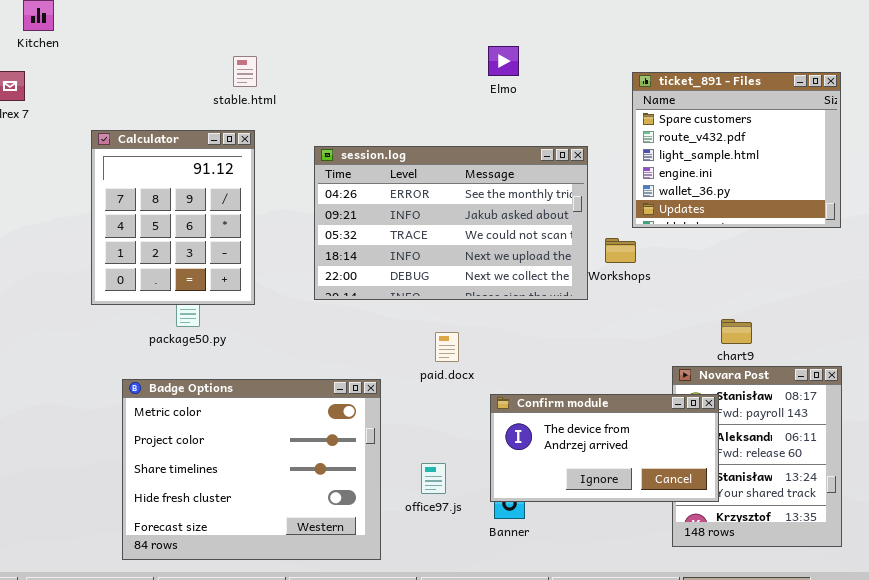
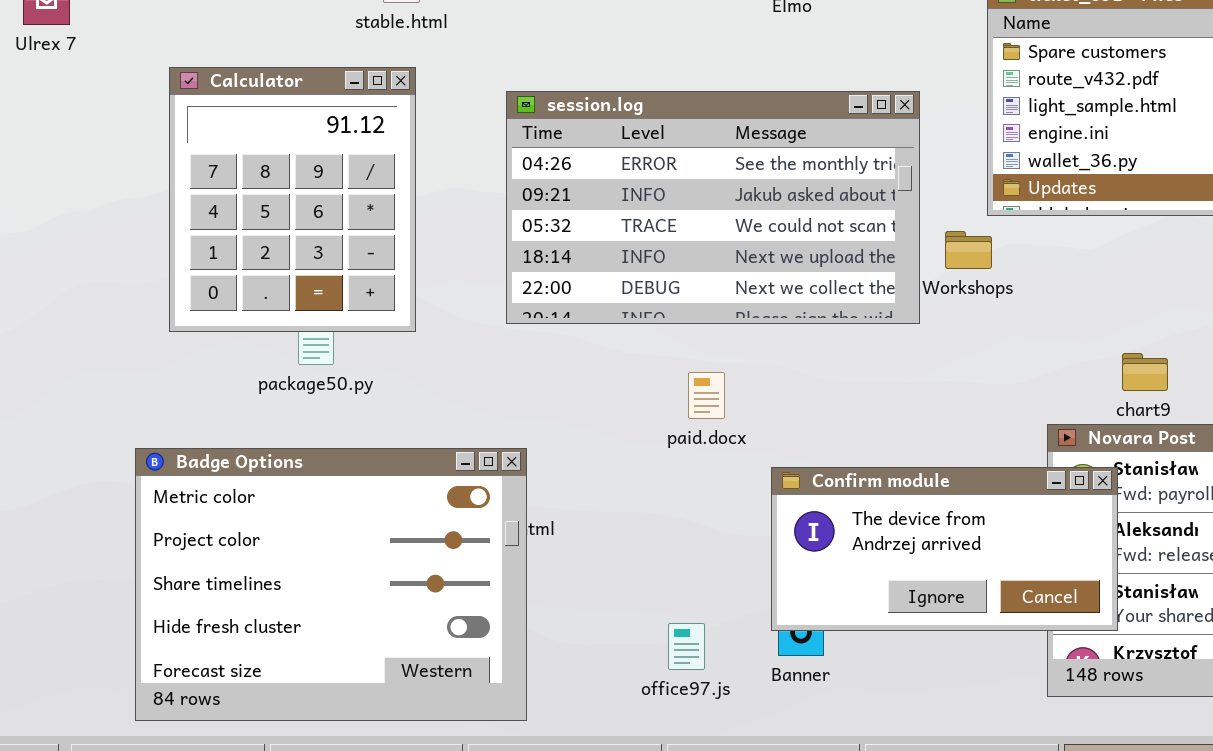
Badge Options: [122,379,381,560] -> [135,448,527,721], moved
office97.js: [421,463,446,494] -> [668,623,705,670], moved

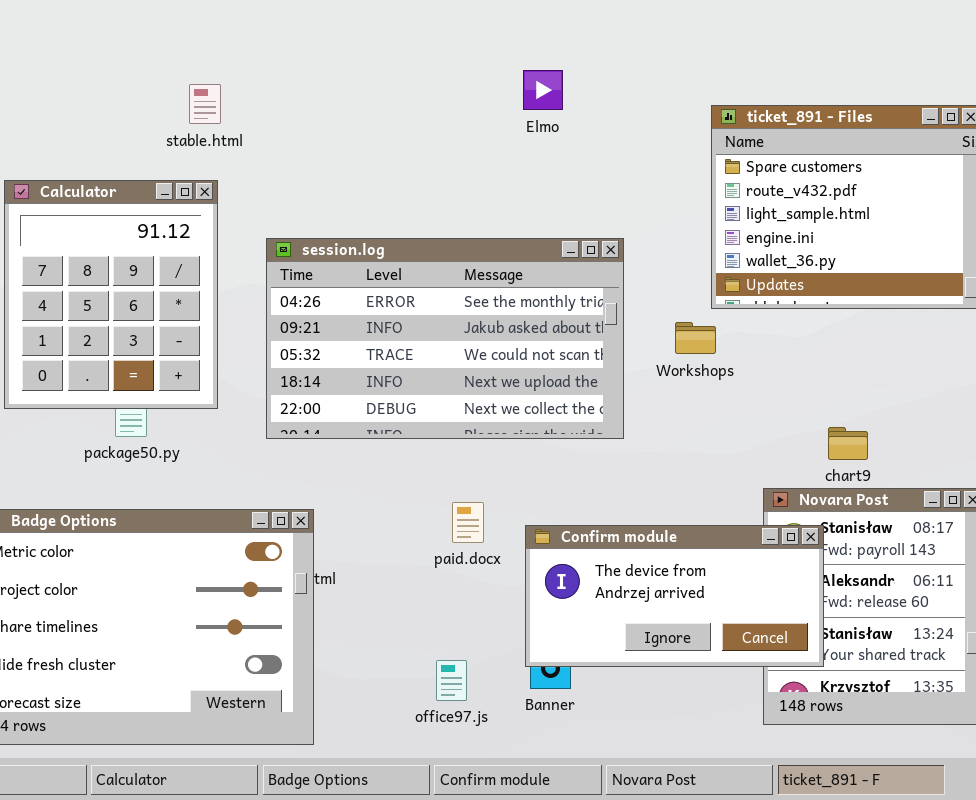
session.log: [506,91,920,324] -> [266,238,624,439], moved
paid.docx: [688,372,725,419] -> [452,502,484,543], moved

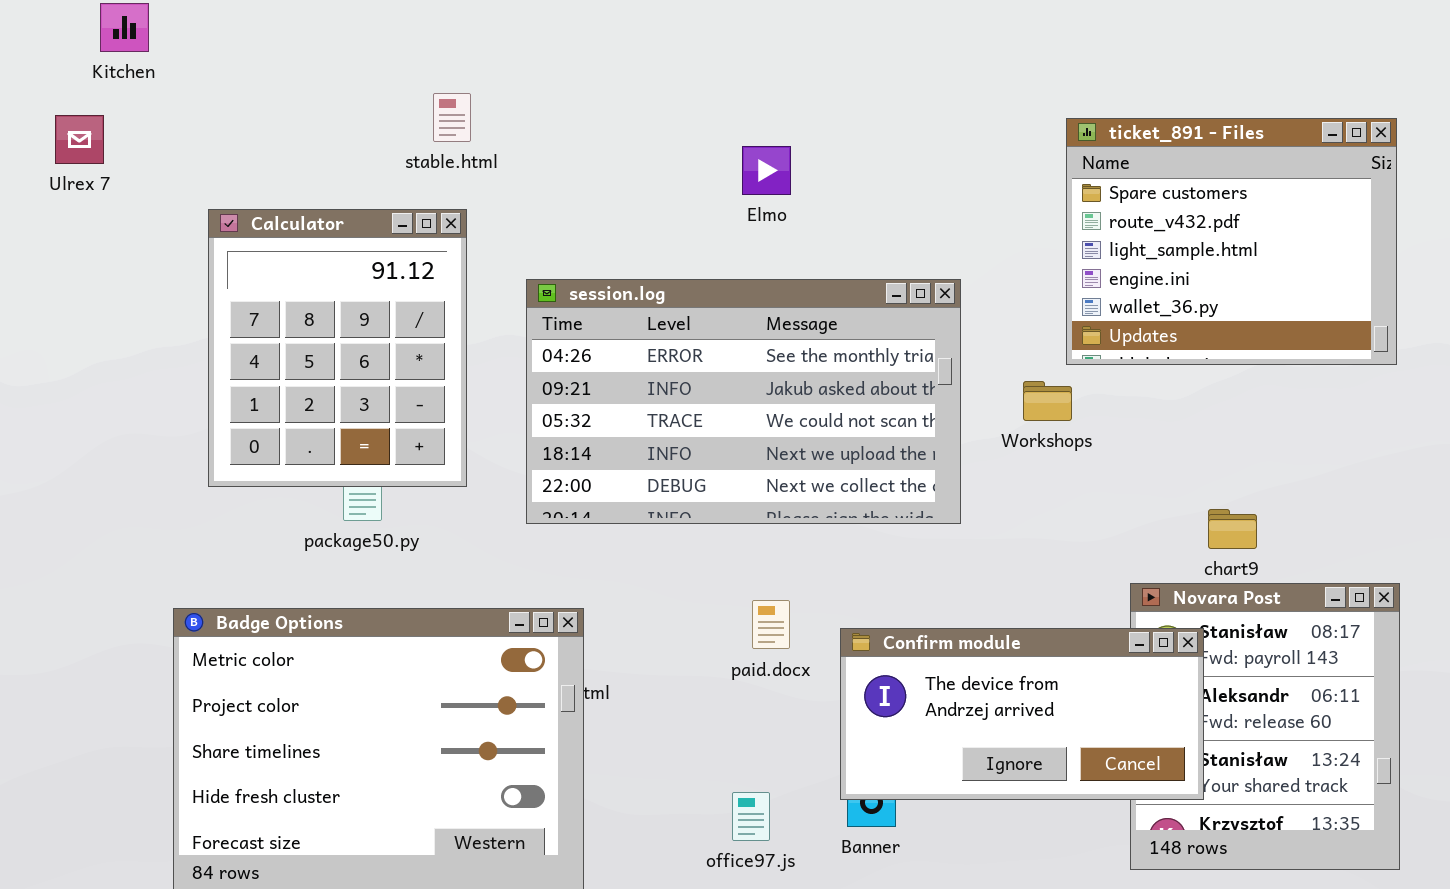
Elmo: [523,70,563,110] -> [742,146,791,195], moved

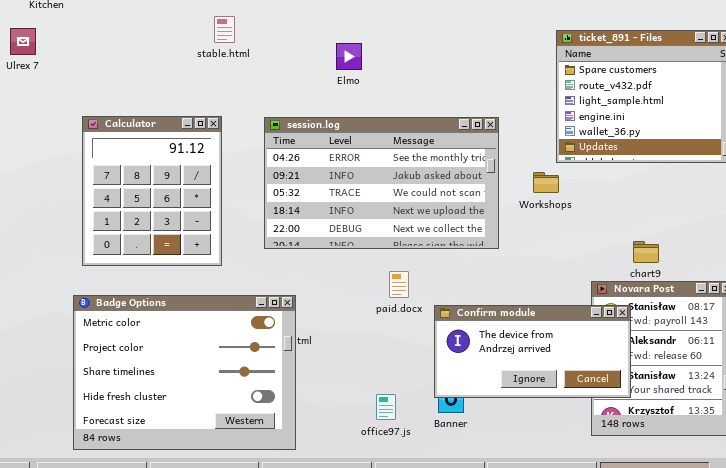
Elmo: [742,146,791,195] -> [336,43,362,70], moved
Calculator: [208,209,467,487] -> [82,116,222,266], moved
paid.docx: [752,600,790,649] -> [389,271,409,298], moved

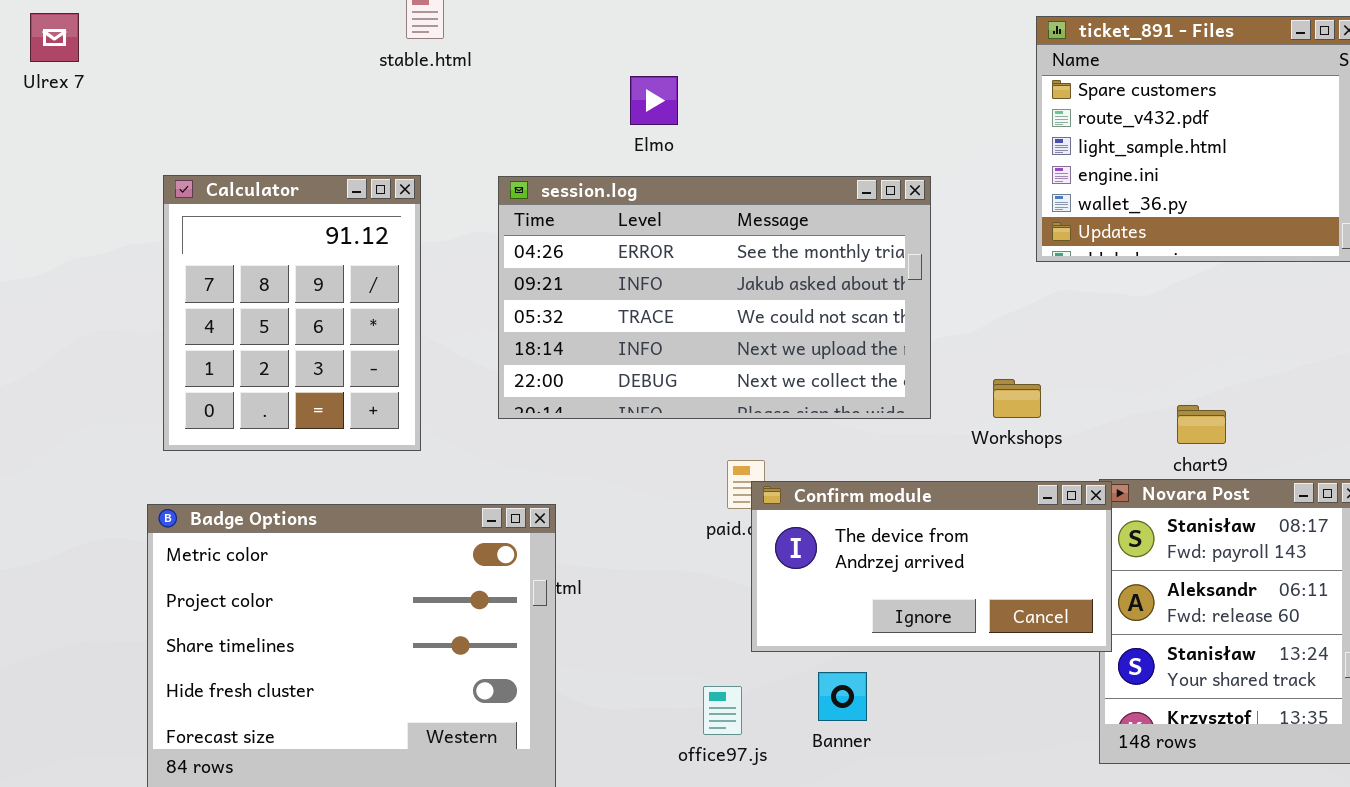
Elmo: [336,43,362,70] -> [630,76,678,125], moved
Workshops: [533,172,559,193] -> [993,379,1041,418], moved
Confirm module: [434,305,631,398] -> [751,481,1112,652], moved

